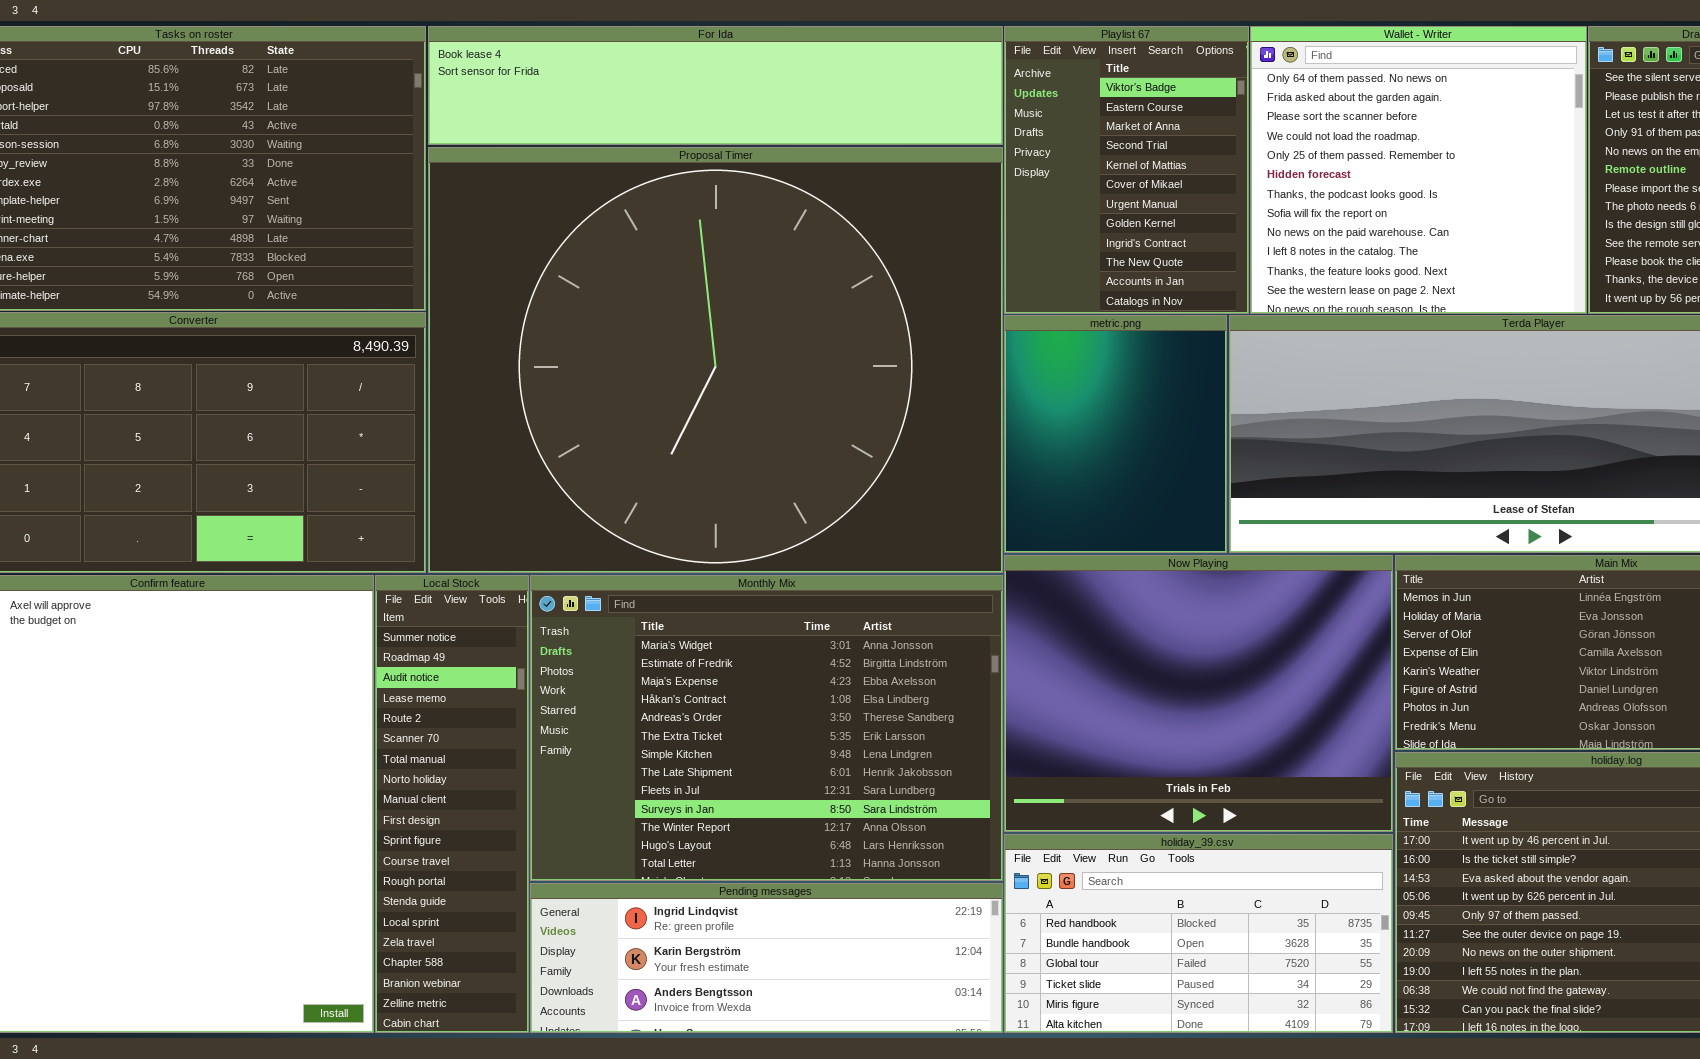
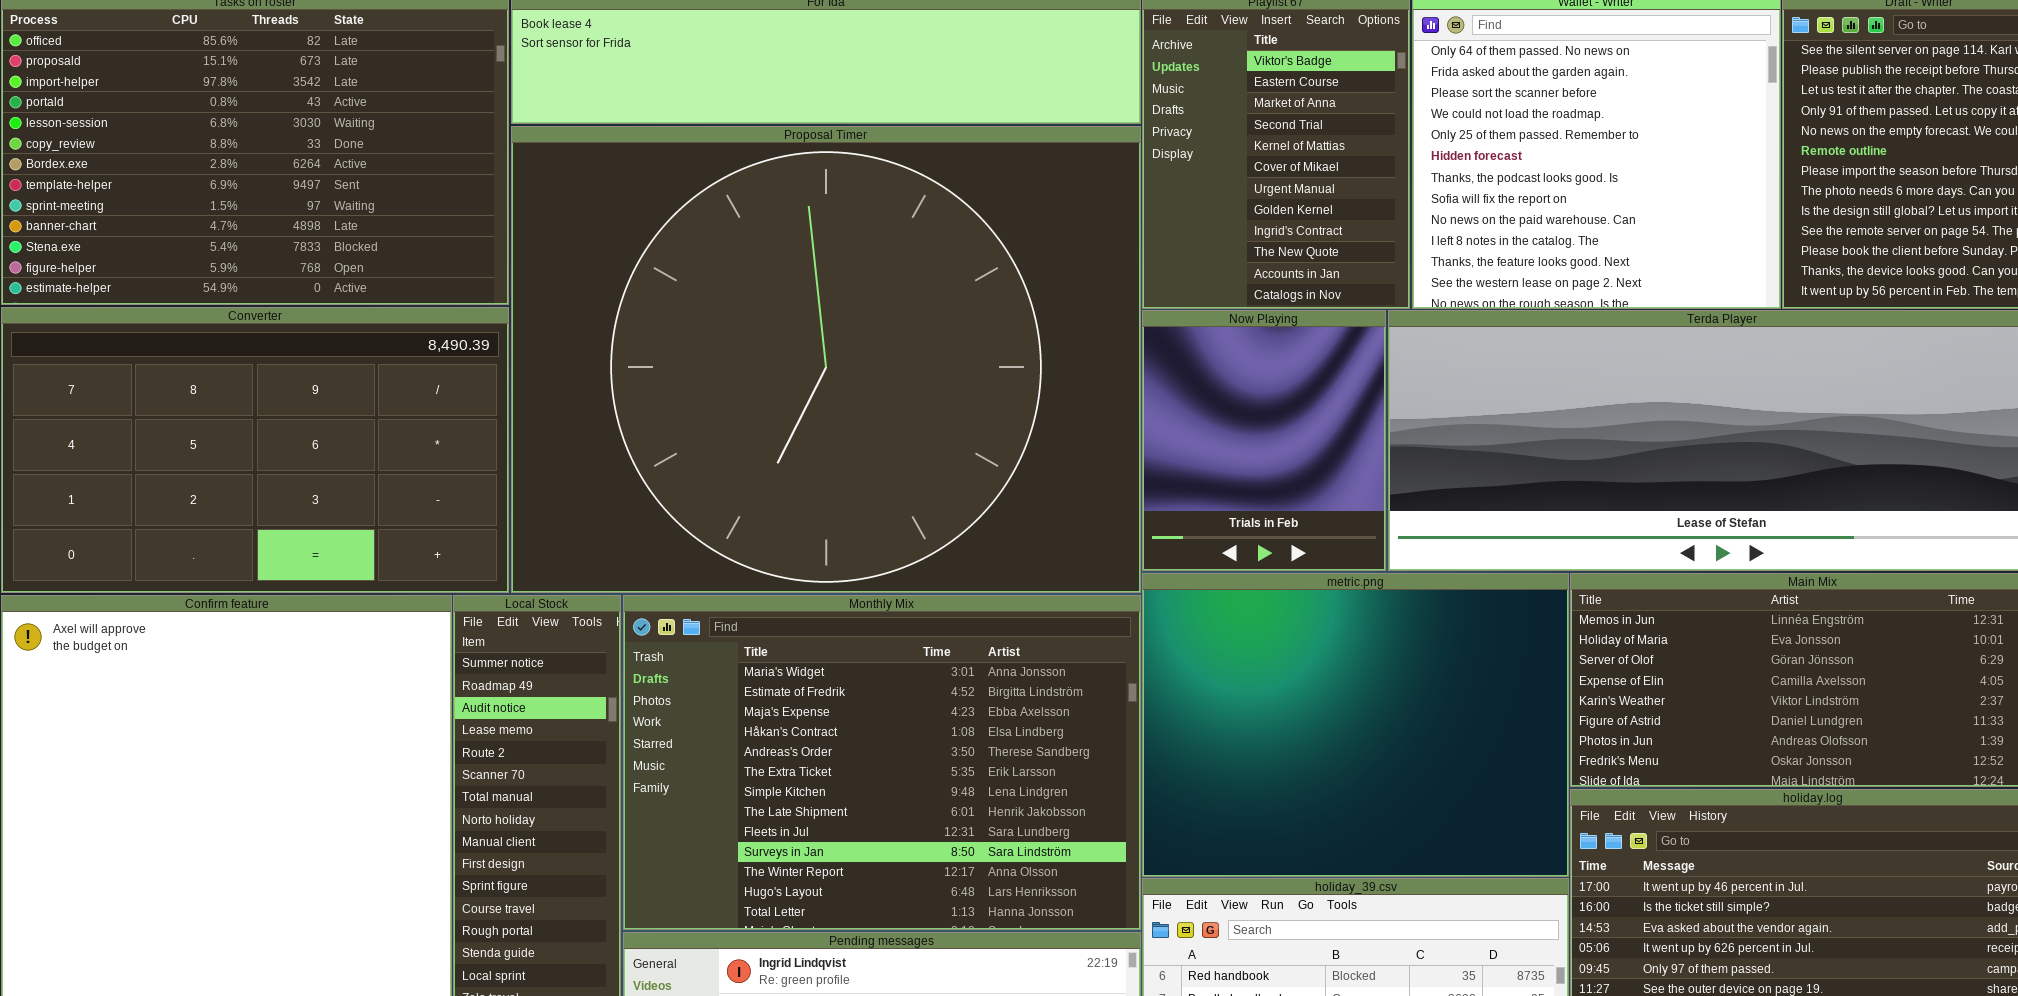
metric.png: [1004,315,1227,553] -> [1142,573,1569,877], moved, resized
Now Playing: [1004,555,1393,832] -> [1142,310,1386,571], moved, resized

